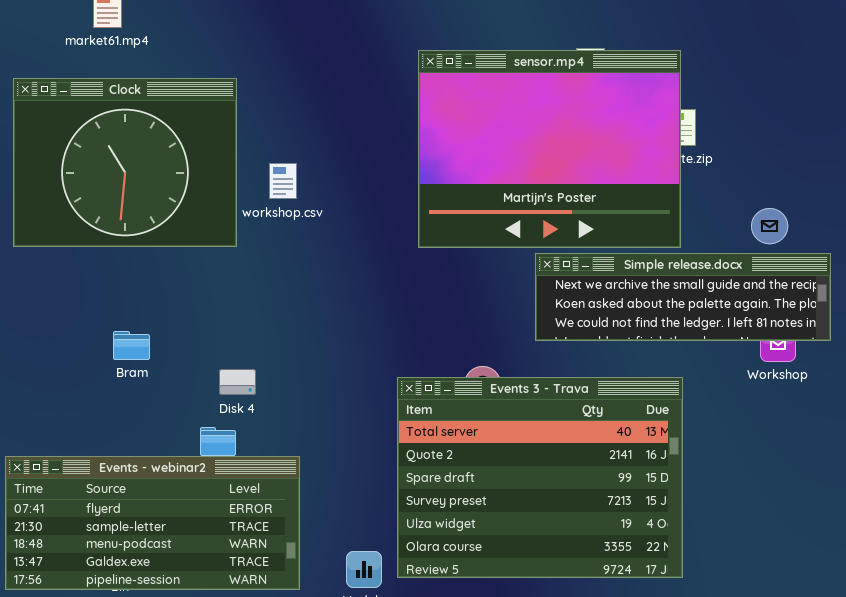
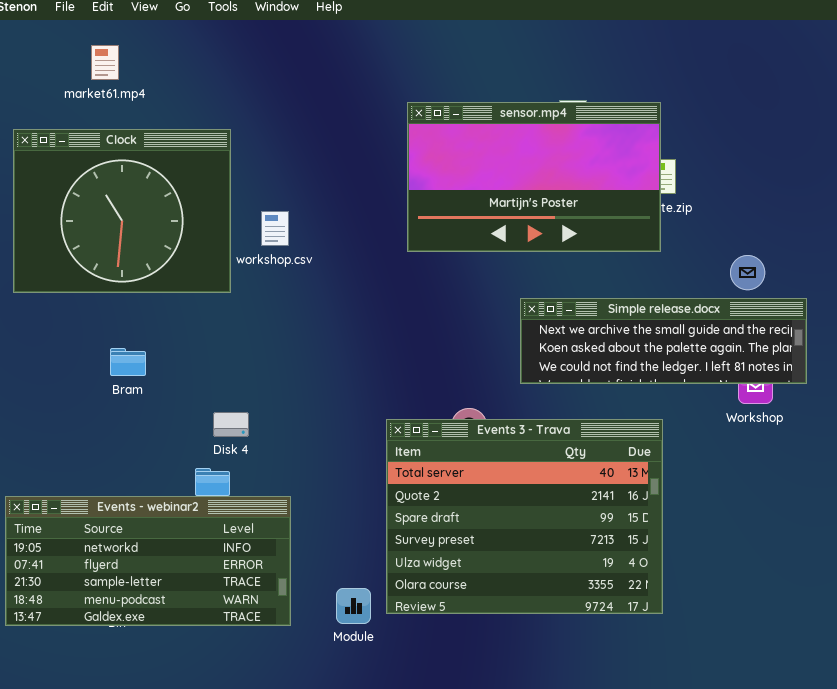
sensor.mp4: [418,50,681,248] -> [407,102,661,252], resized
Bram: [113,331,150,360] -> [110,348,146,376], moved
Events - webinar2: [5,456,300,590] -> [5,496,291,626], scrolled up 1 row

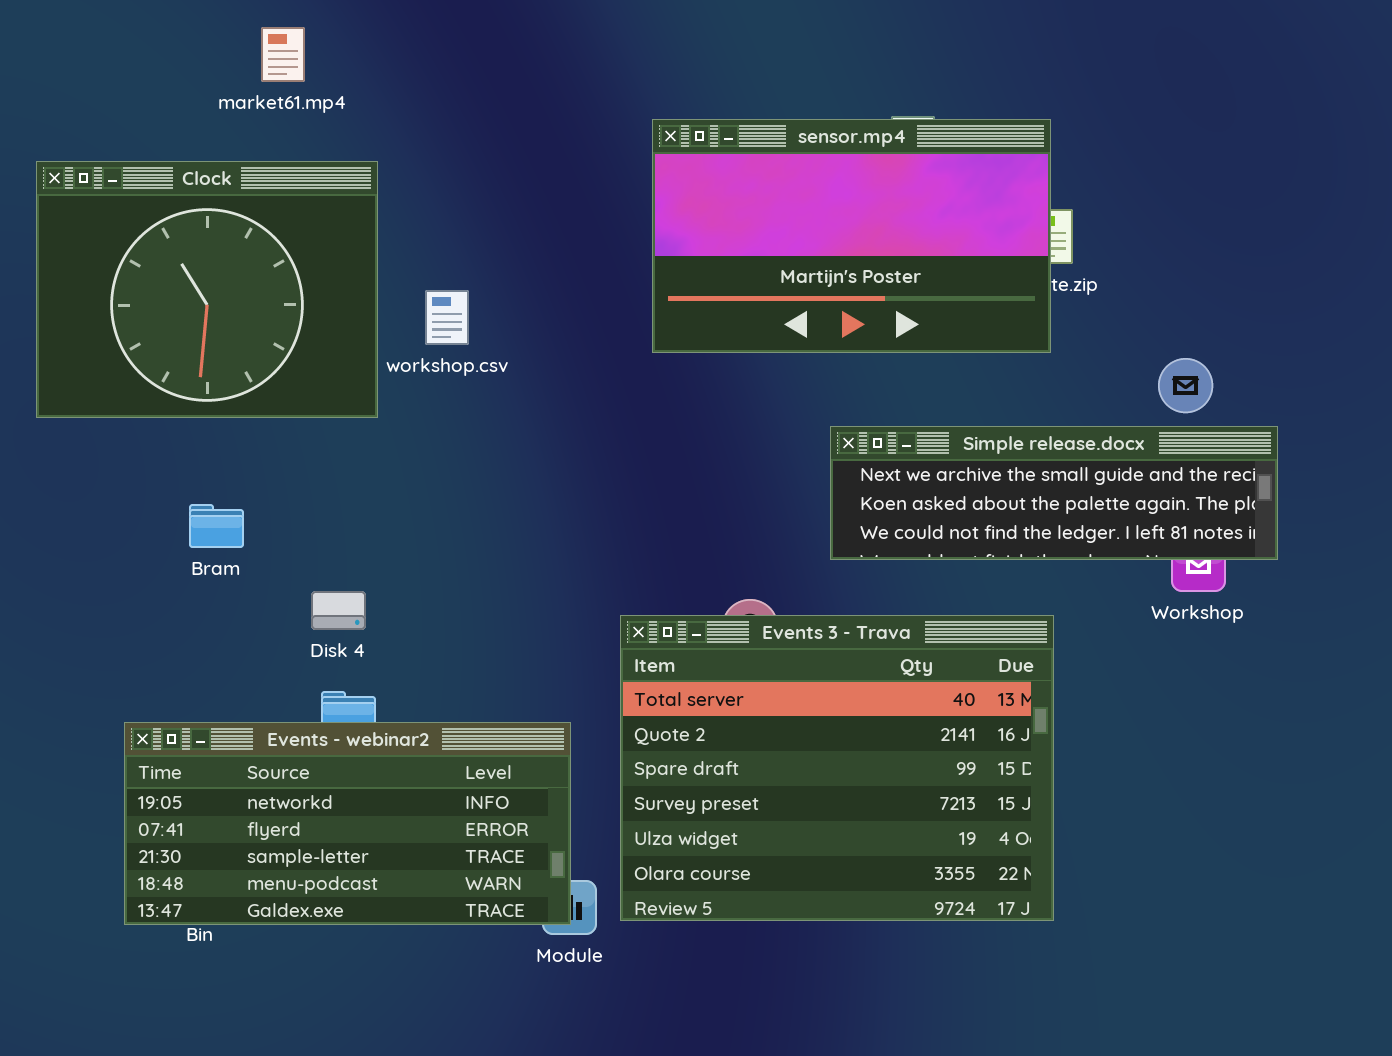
market61.mp4: [91,45,119,80] -> [261,27,305,82], moved
Disk 4: [213,412,249,437] -> [311,591,366,630], moved
Events - webinar2: [5,496,291,626] -> [124,722,571,925], moved

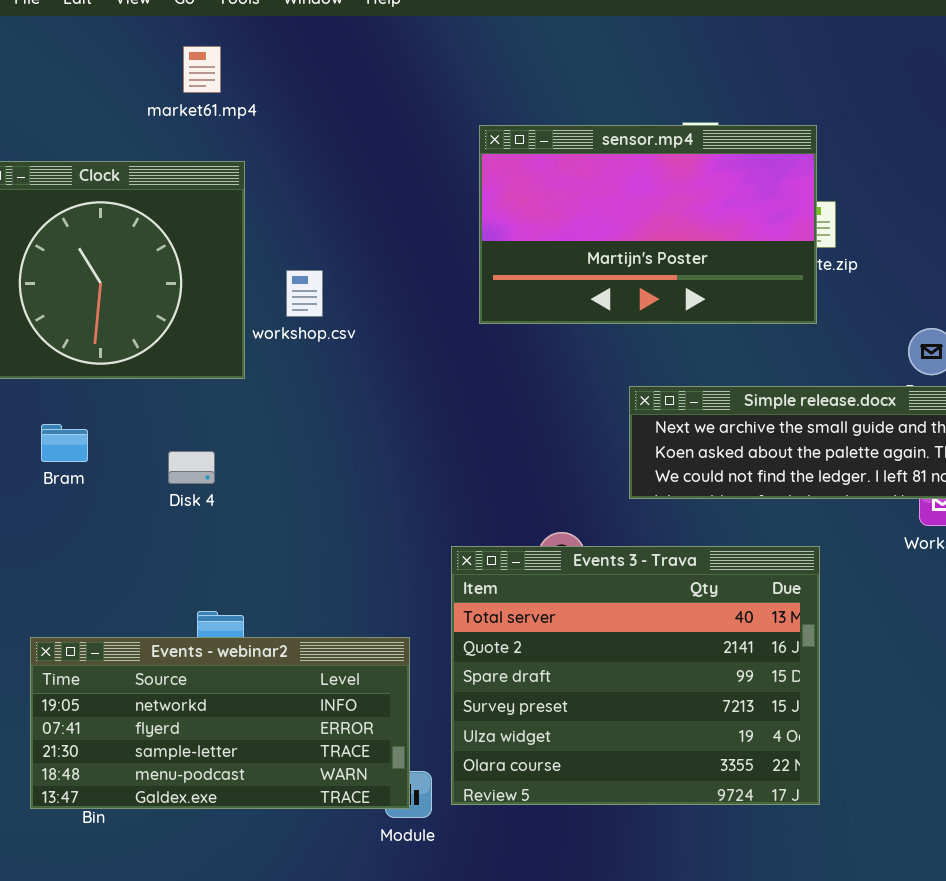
market61.mp4: [261,27,305,82] -> [183,46,221,93], moved
Bram: [189,504,244,548] -> [41,424,88,462], moved
Disk 4: [311,591,366,630] -> [168,451,215,484], moved

